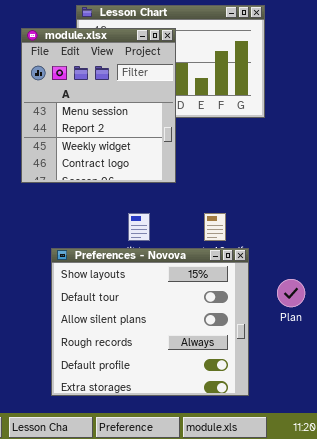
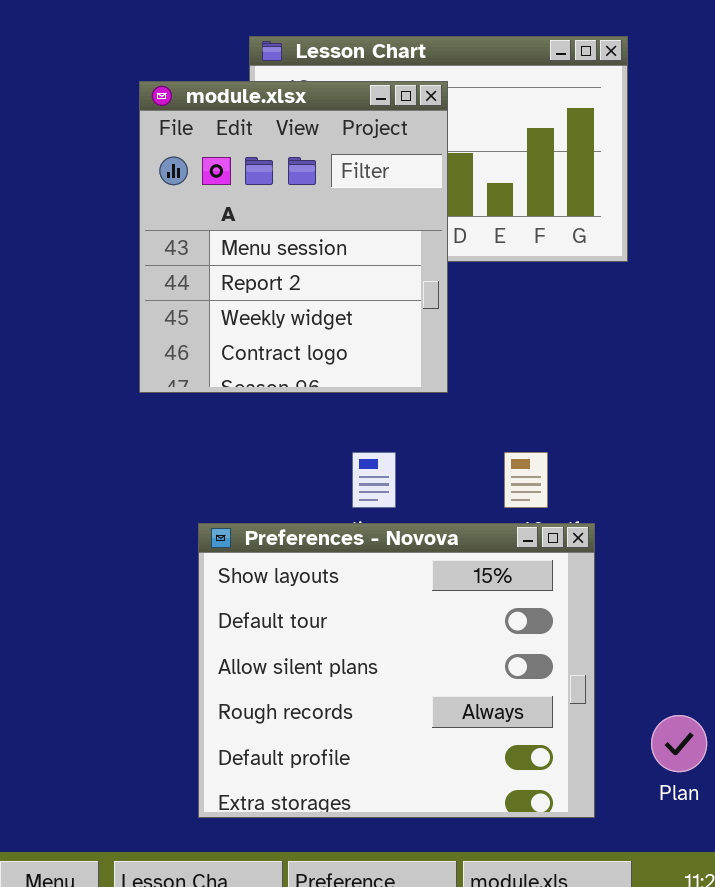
Plan: [277,279,305,307] -> [651,715,707,772], moved

